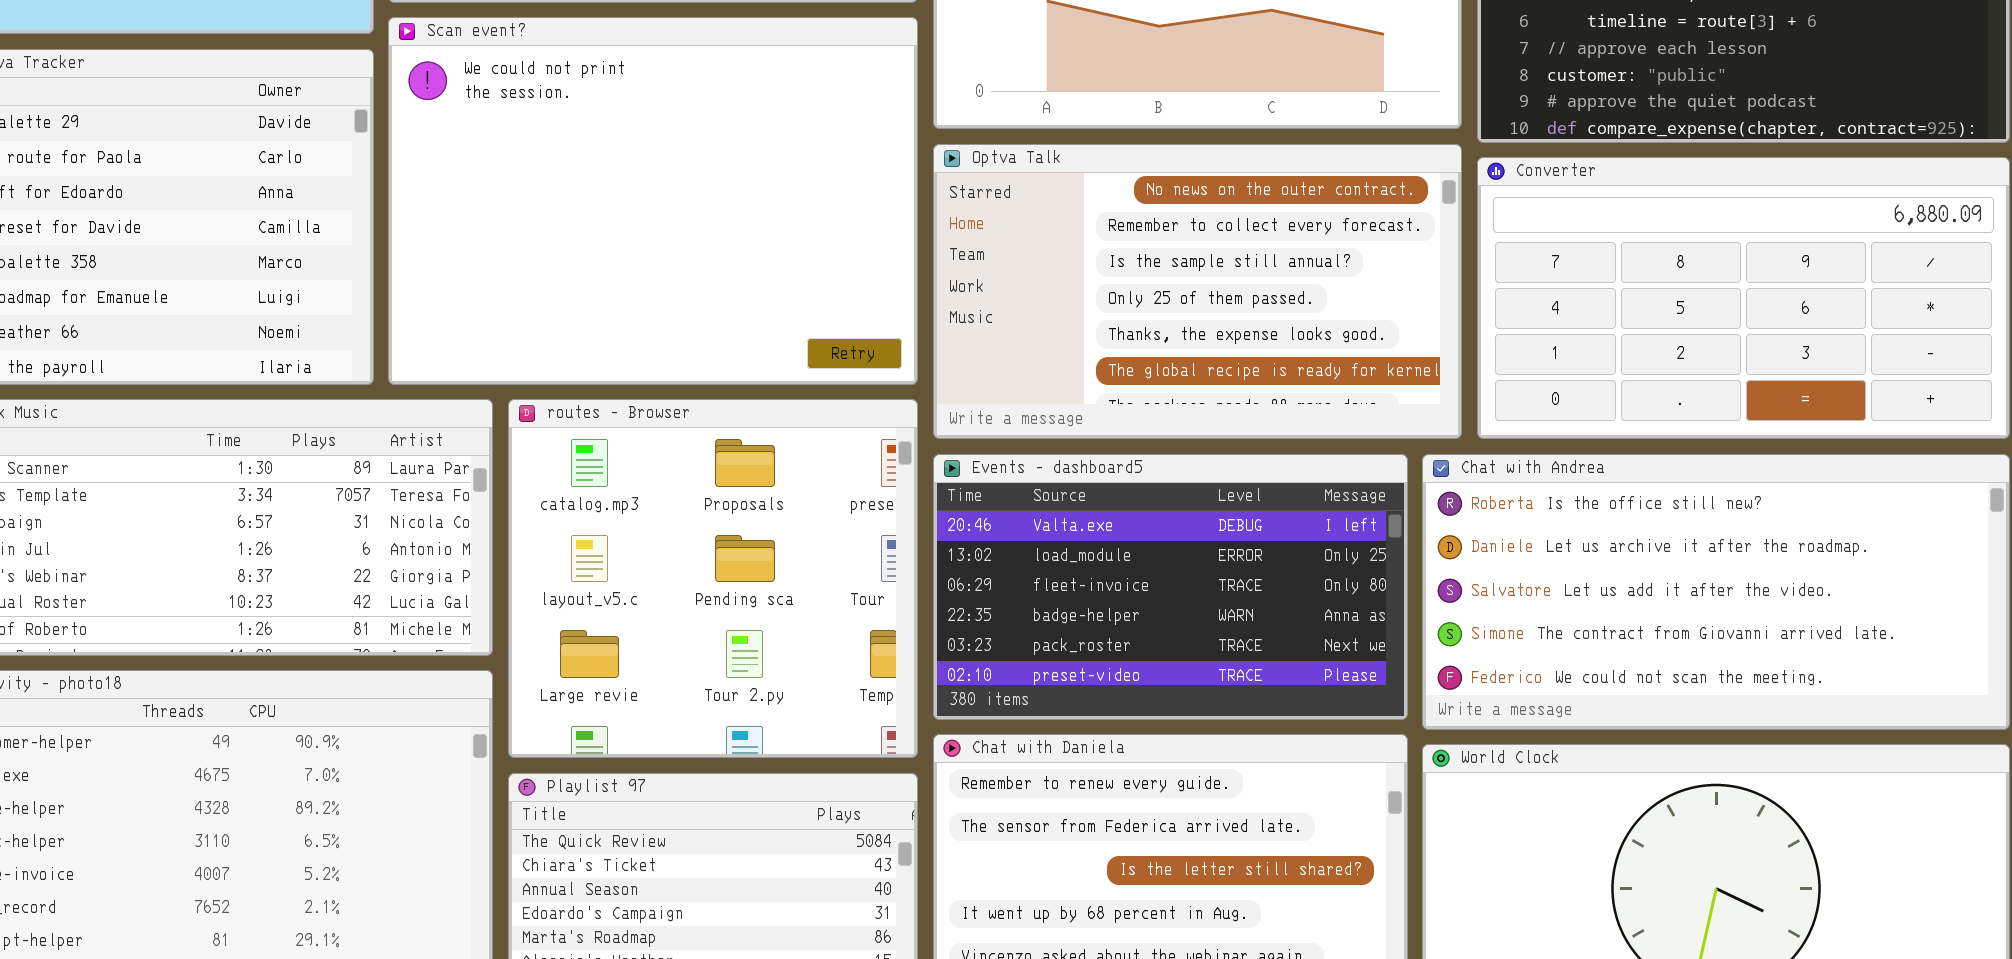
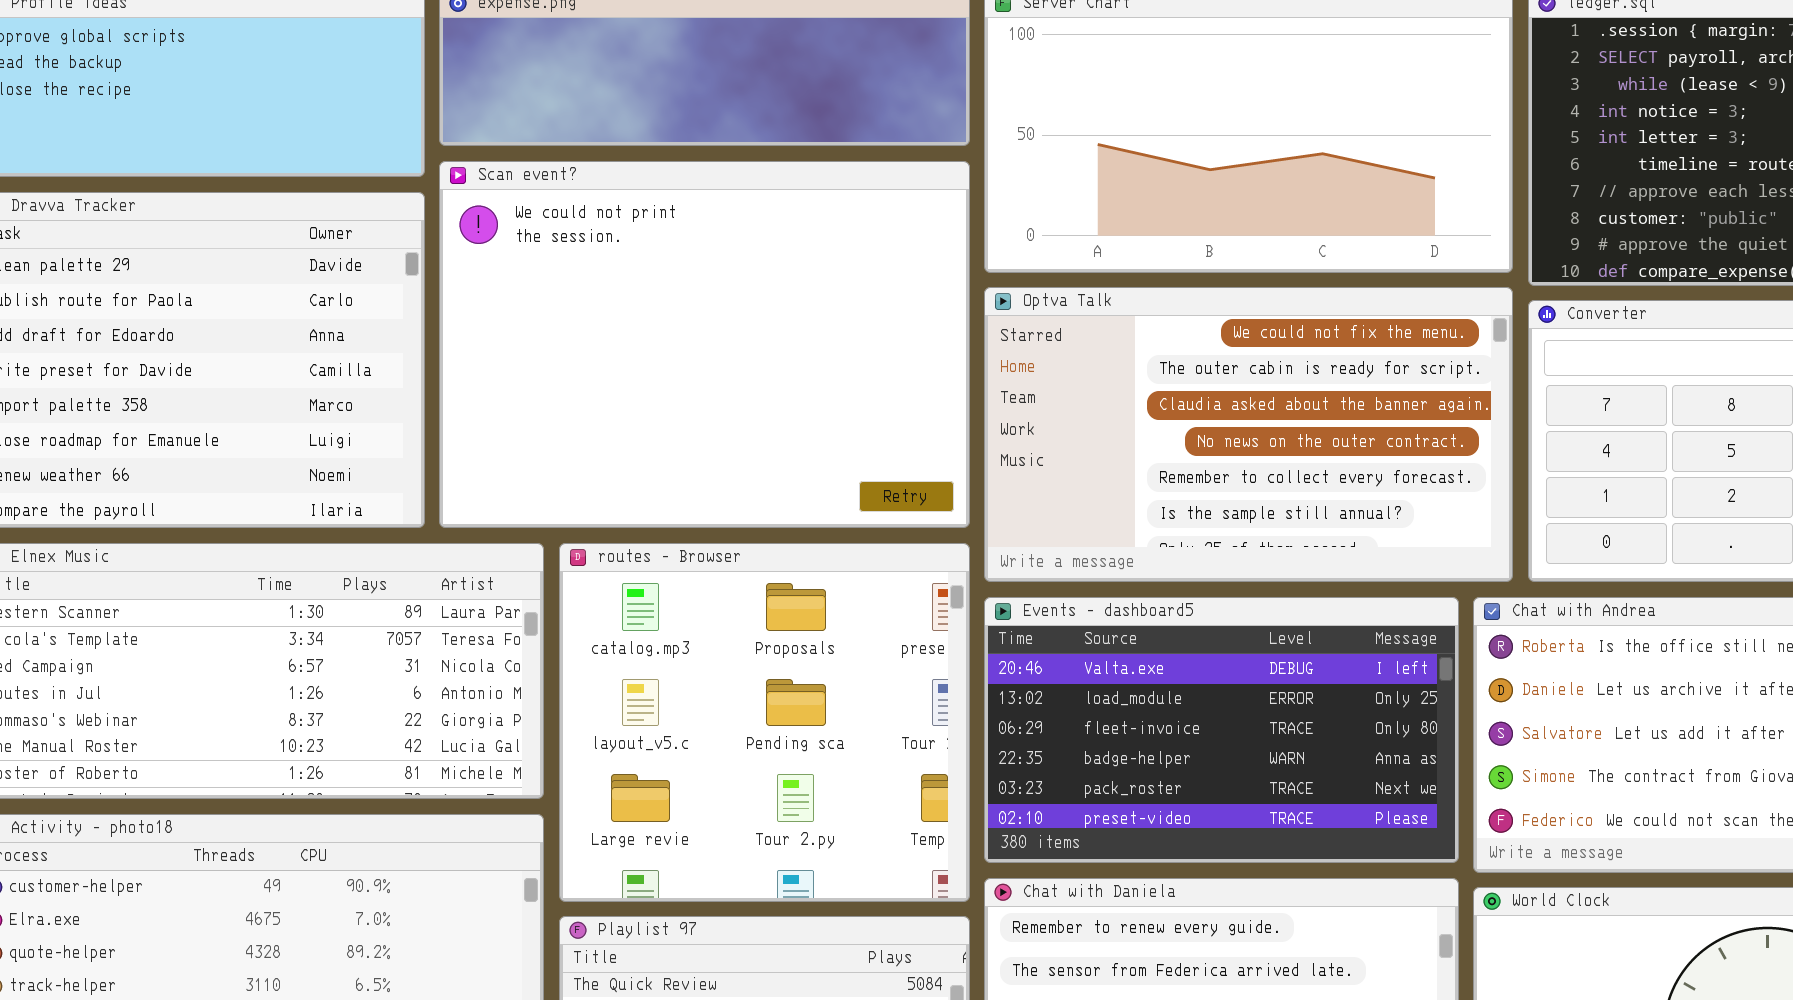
Optva Talk: [933,144,1462,439] -> [984,287,1513,582], scrolled up 3 rows

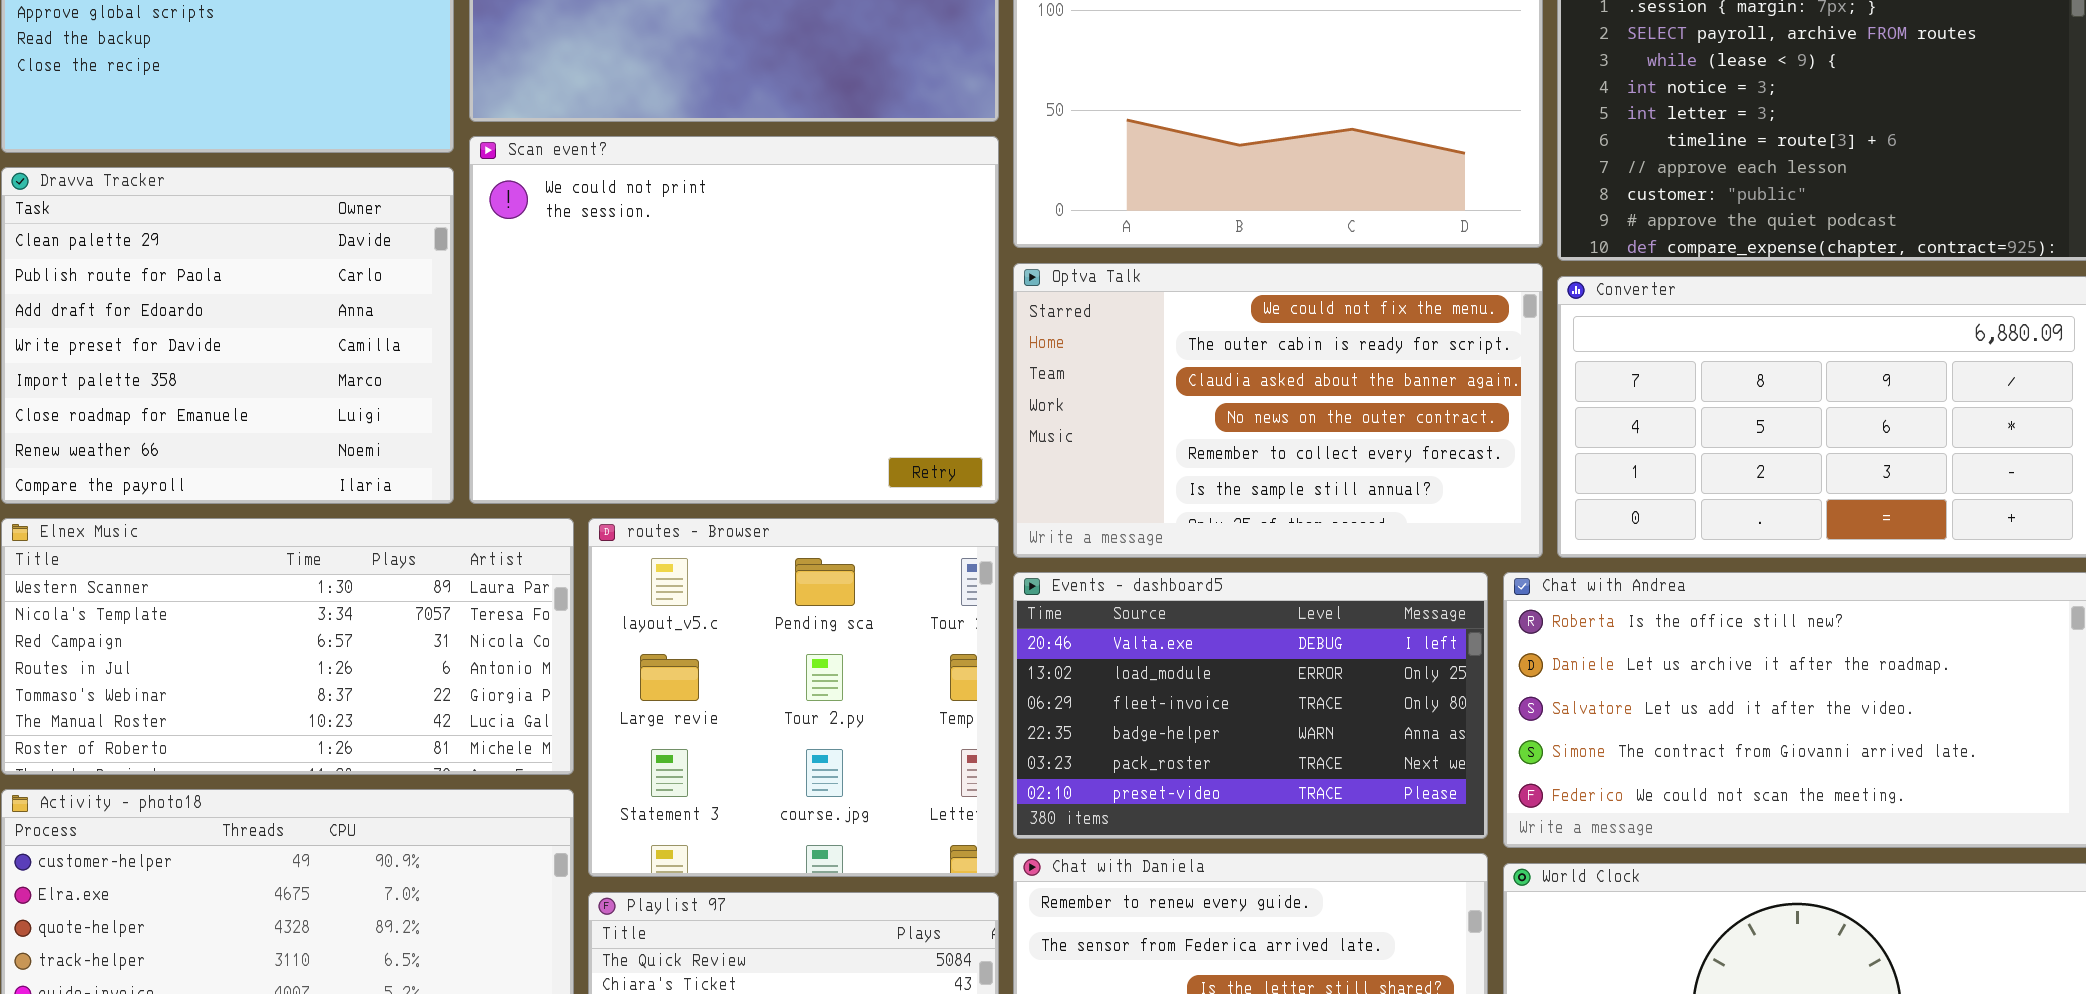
routes - Browser: [559,543,970,902] -> [588,518,999,877], scrolled down 1 row

